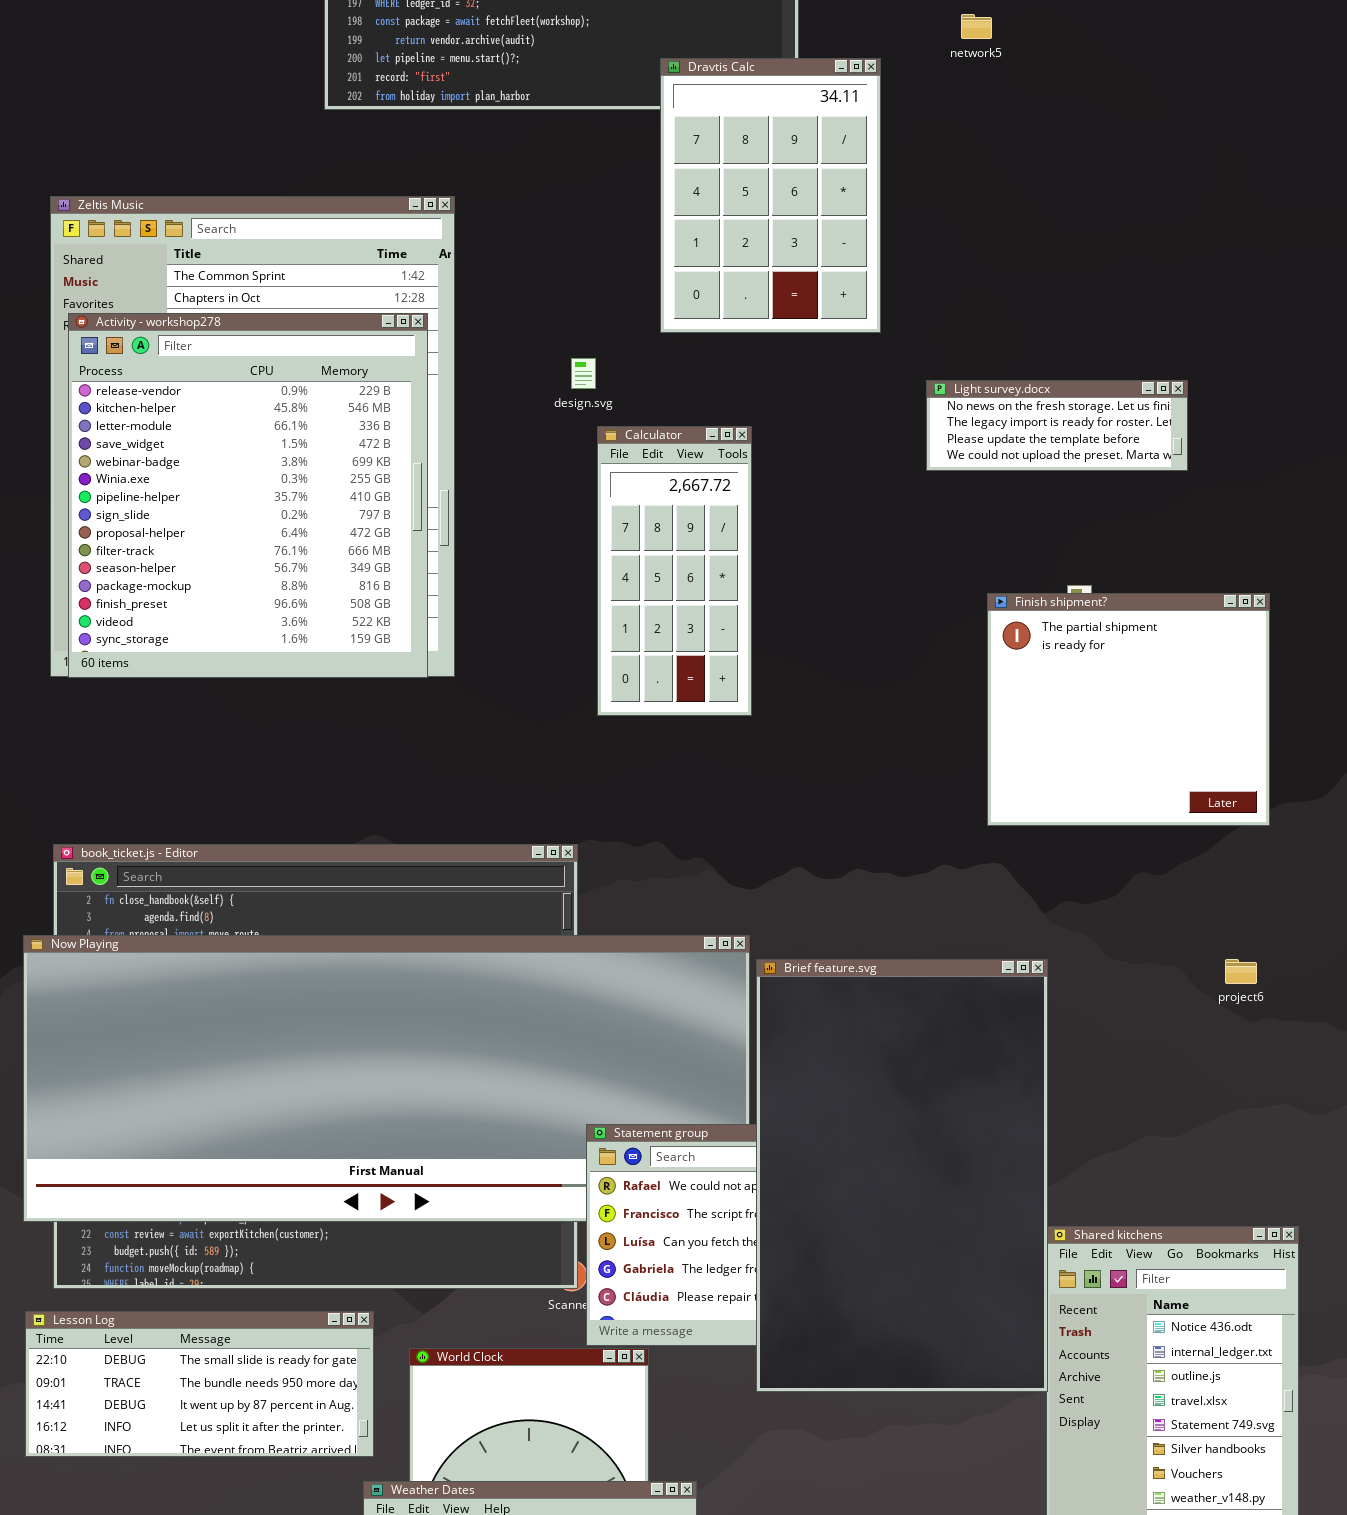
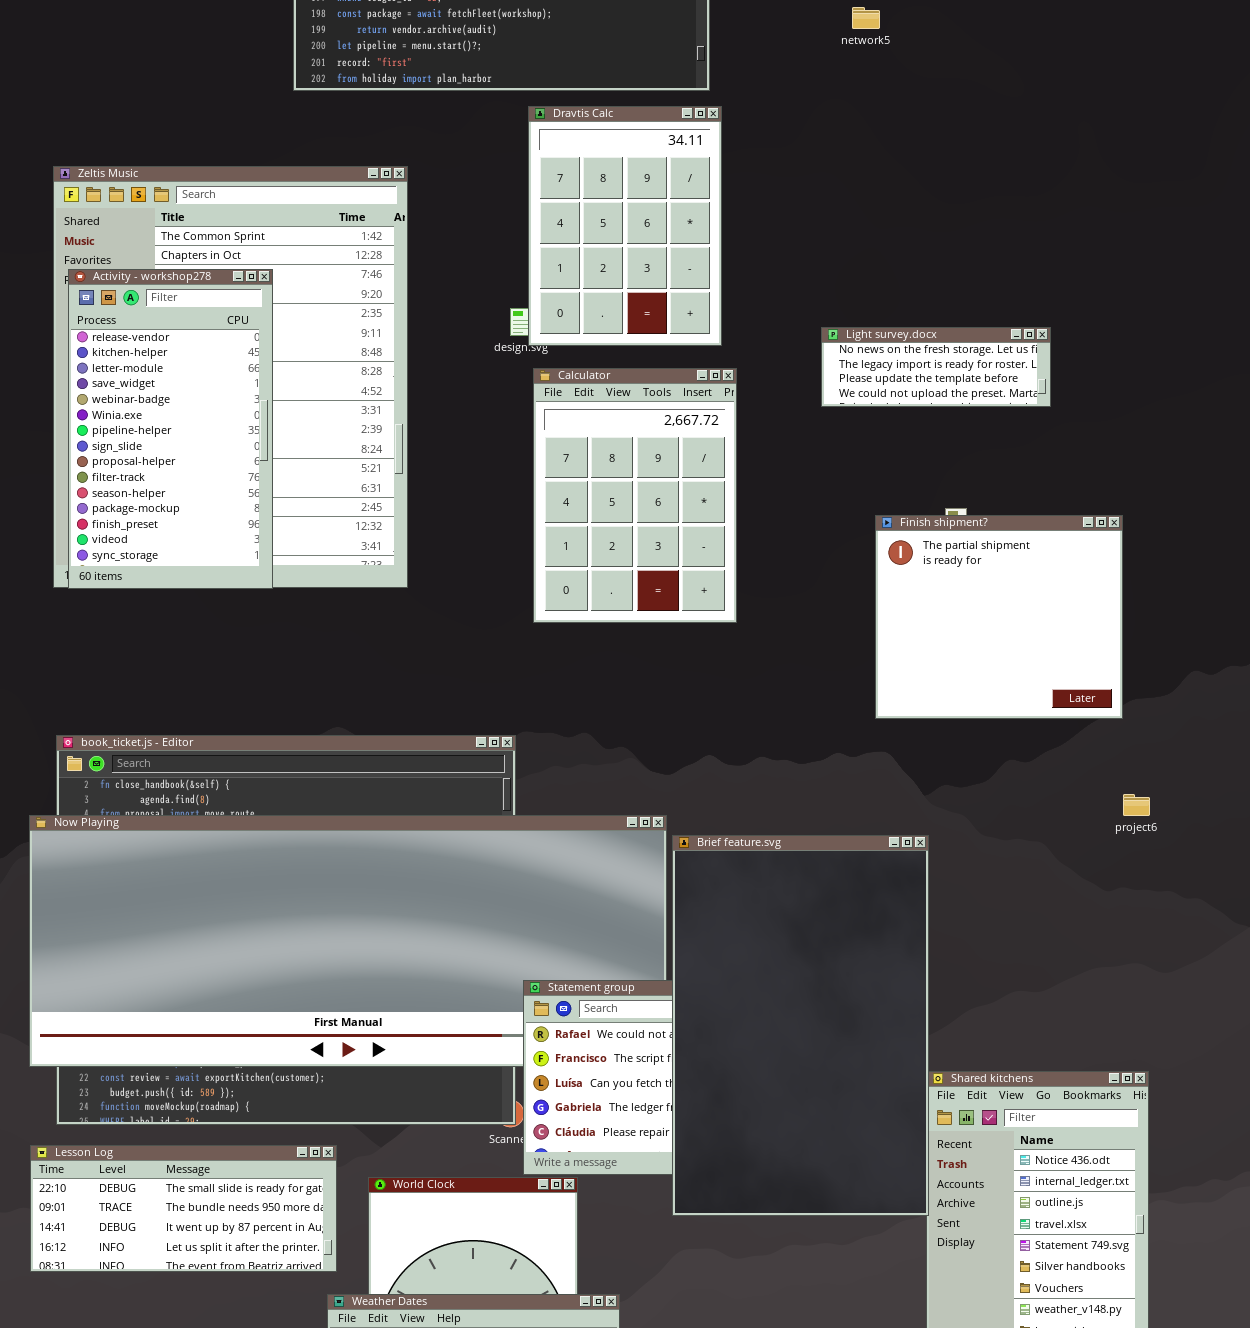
Dravtis Calc: [660,58,881,333] -> [528,106,722,346], moved
Activity - workshop278: [68,313,428,678] -> [68,269,273,589], resized
Calculator: [597,426,752,716] -> [533,368,737,623], resized
project6: [1225,959,1257,984] -> [1123,794,1150,816], moved

